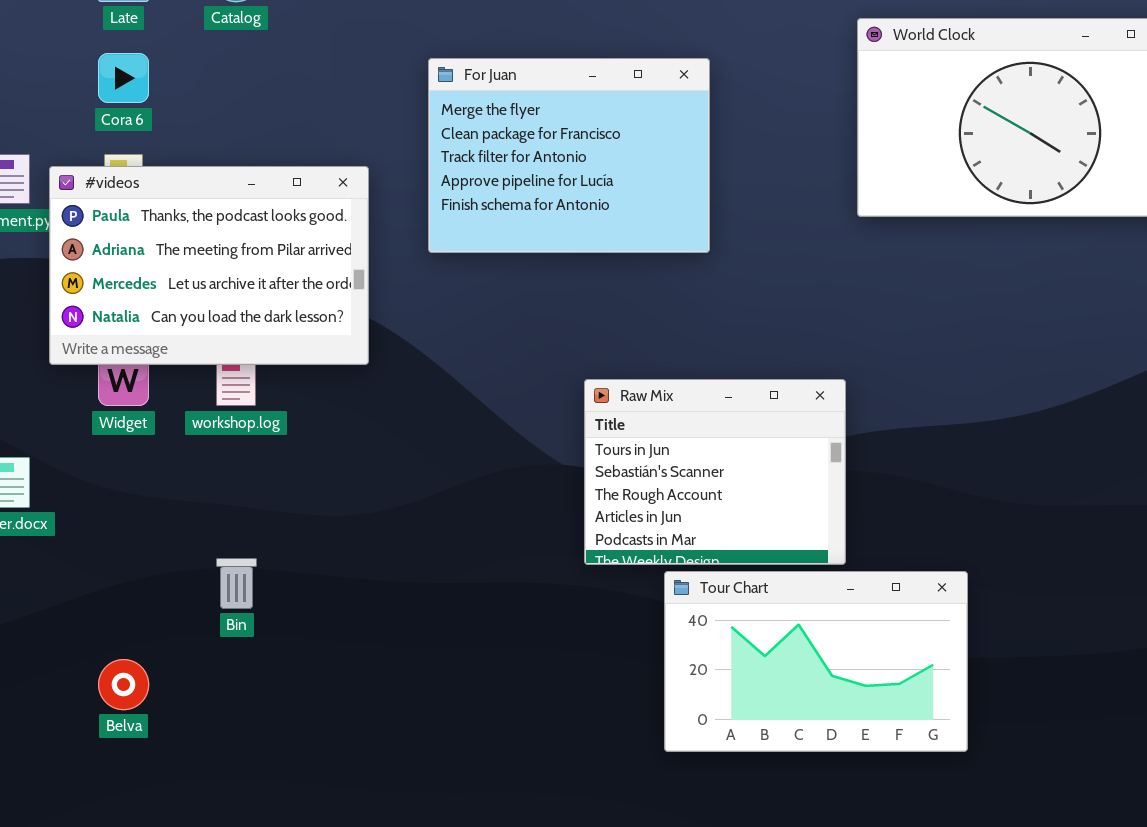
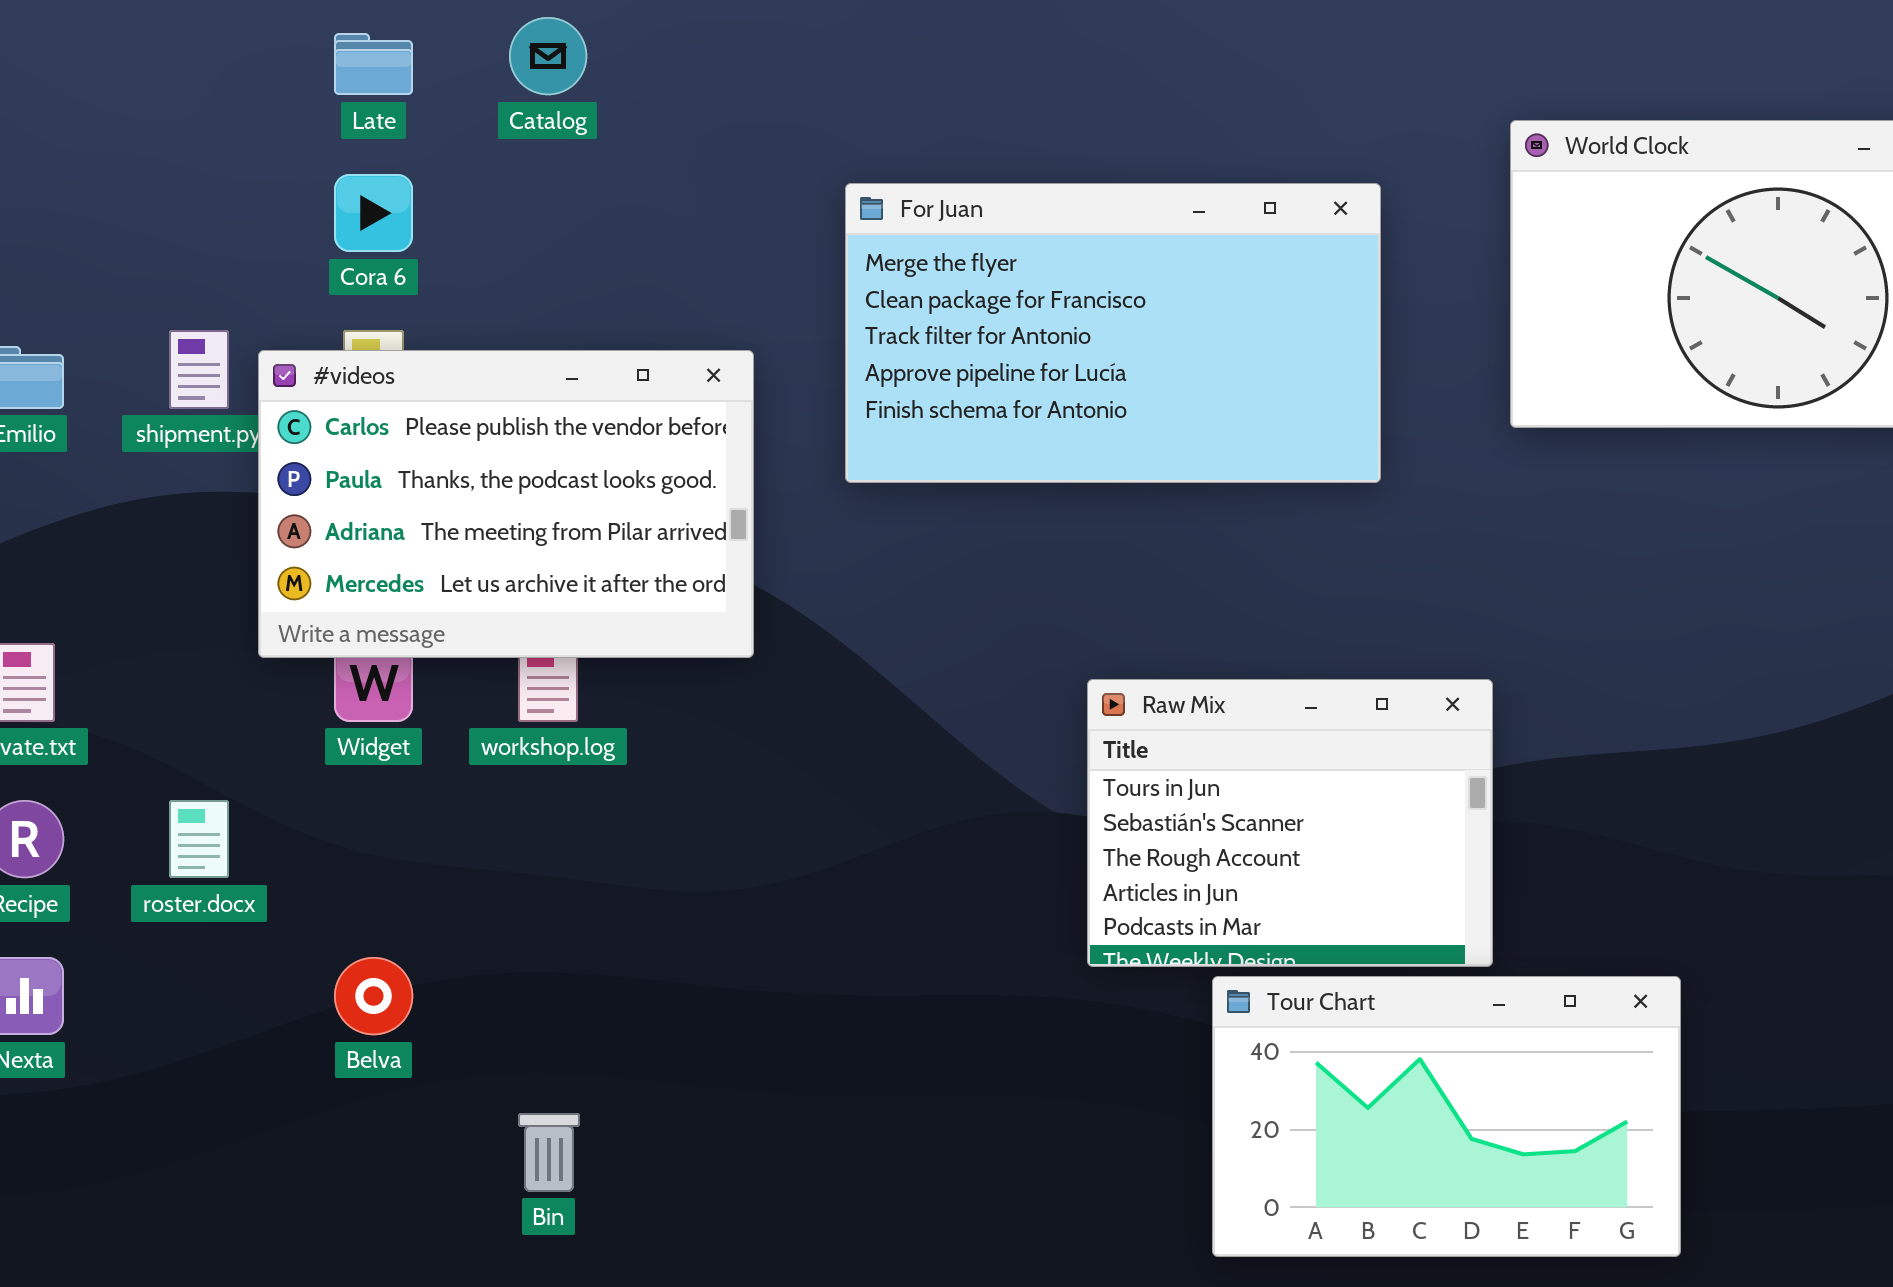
For Juan: [428,58,710,253] -> [845,183,1381,483], resized
#videos: [49,166,369,365] -> [258,350,754,658], scrolled up 1 row
Bin: [216,558,257,609] -> [518,1113,580,1192], moved
Belva: [98,659,149,710] -> [334,957,413,1035], moved

